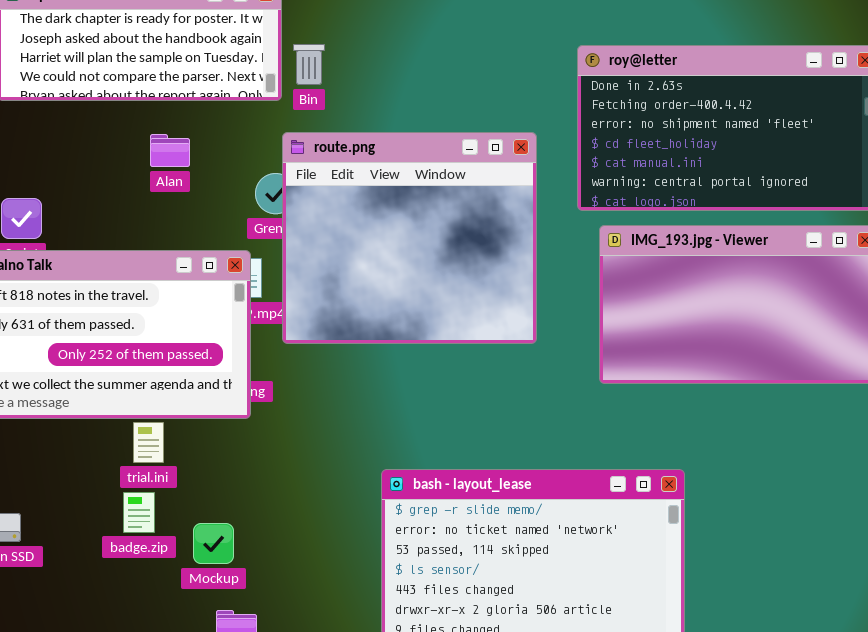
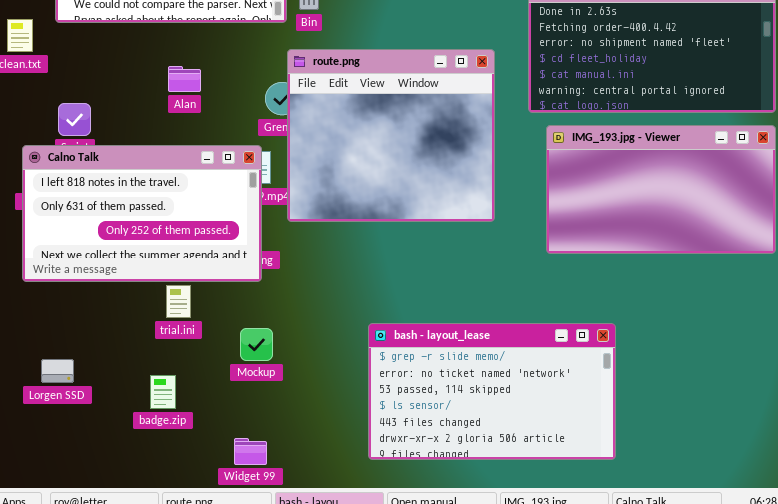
Alan: [150,134,190,167] -> [168,66,201,92], moved
badge.zip: [123,492,155,533] -> [150,375,176,409], moved
Mockup: [193,523,234,564] -> [240,328,273,361], moved

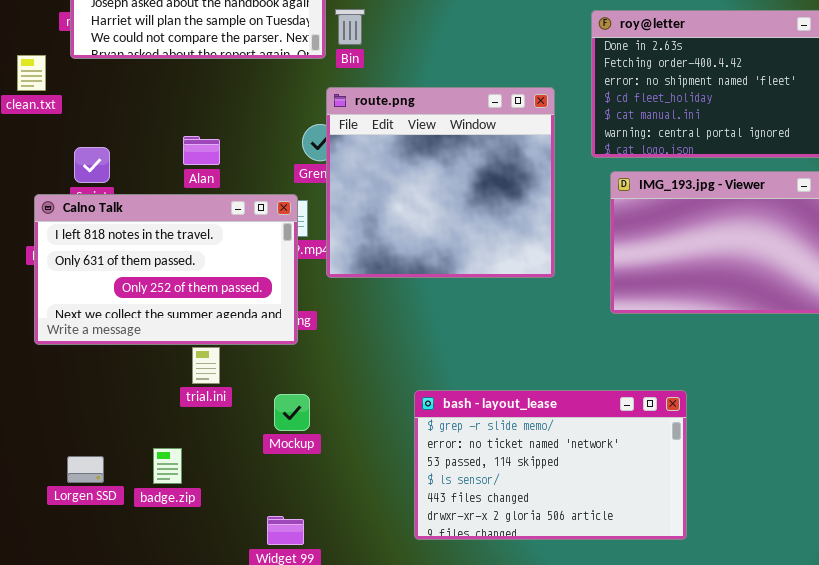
Alan: [168,66,201,92] -> [183,136,220,165], moved
Lorgen SSD: [41,359,74,383] -> [67,456,104,483], moved
badge.zip: [150,375,176,409] -> [153,448,182,484], moved

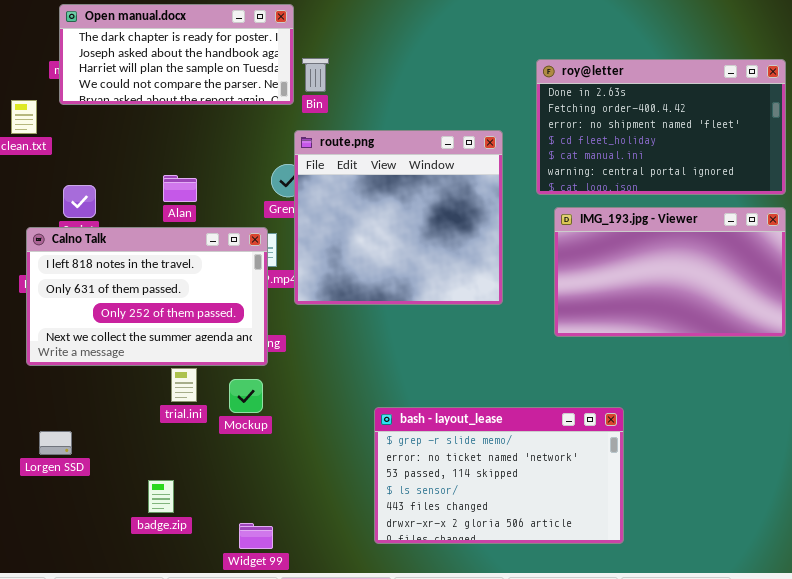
Mockup: [274,394,310,431] -> [229,379,263,413], moved
badge.zip: [153,448,182,484] -> [148,480,174,513], moved
Lorgen SSD: [67,456,104,483] -> [39,431,72,455], moved

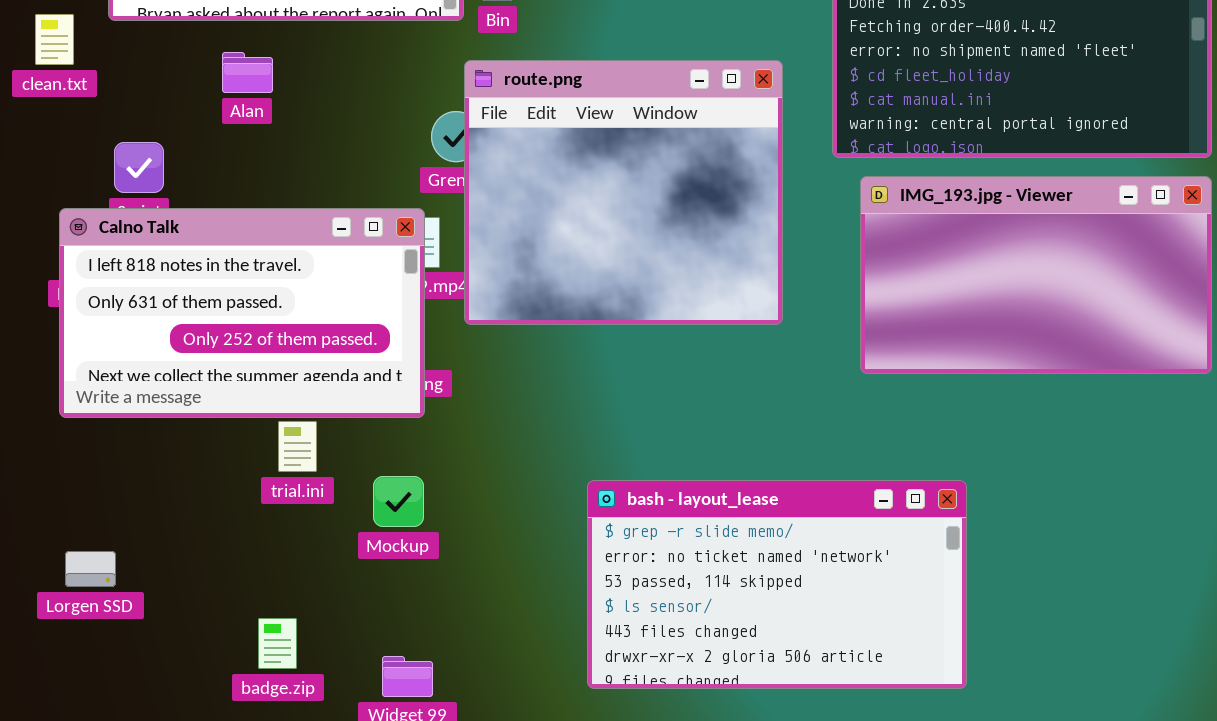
Alan: [163,175,197,202] -> [222,52,273,93], moved
Mockup: [229,379,263,413] -> [373,476,424,527], moved
Lorgen SSD: [39,431,72,455] -> [65,551,116,587], moved
badge.zip: [148,480,174,513] -> [258,618,297,669], moved

